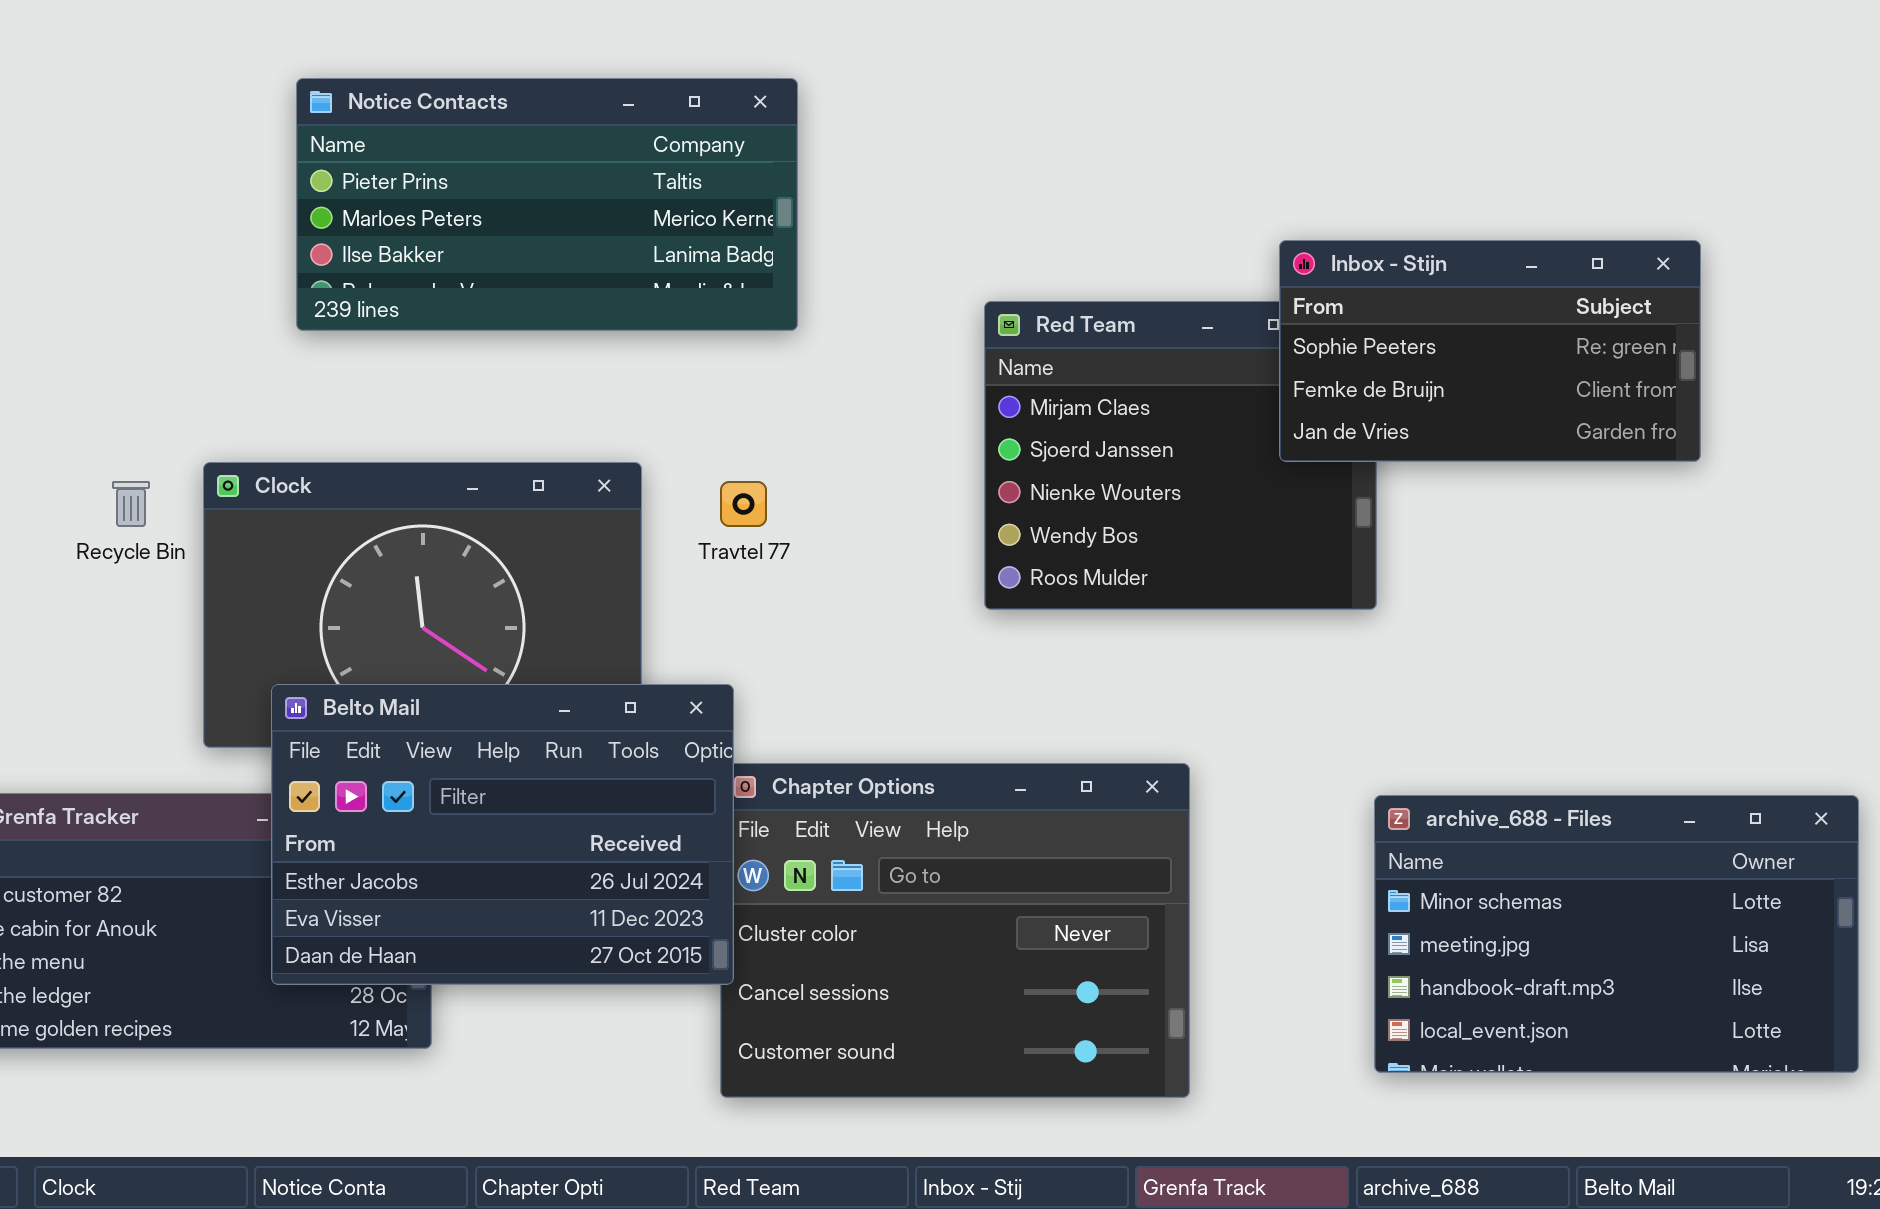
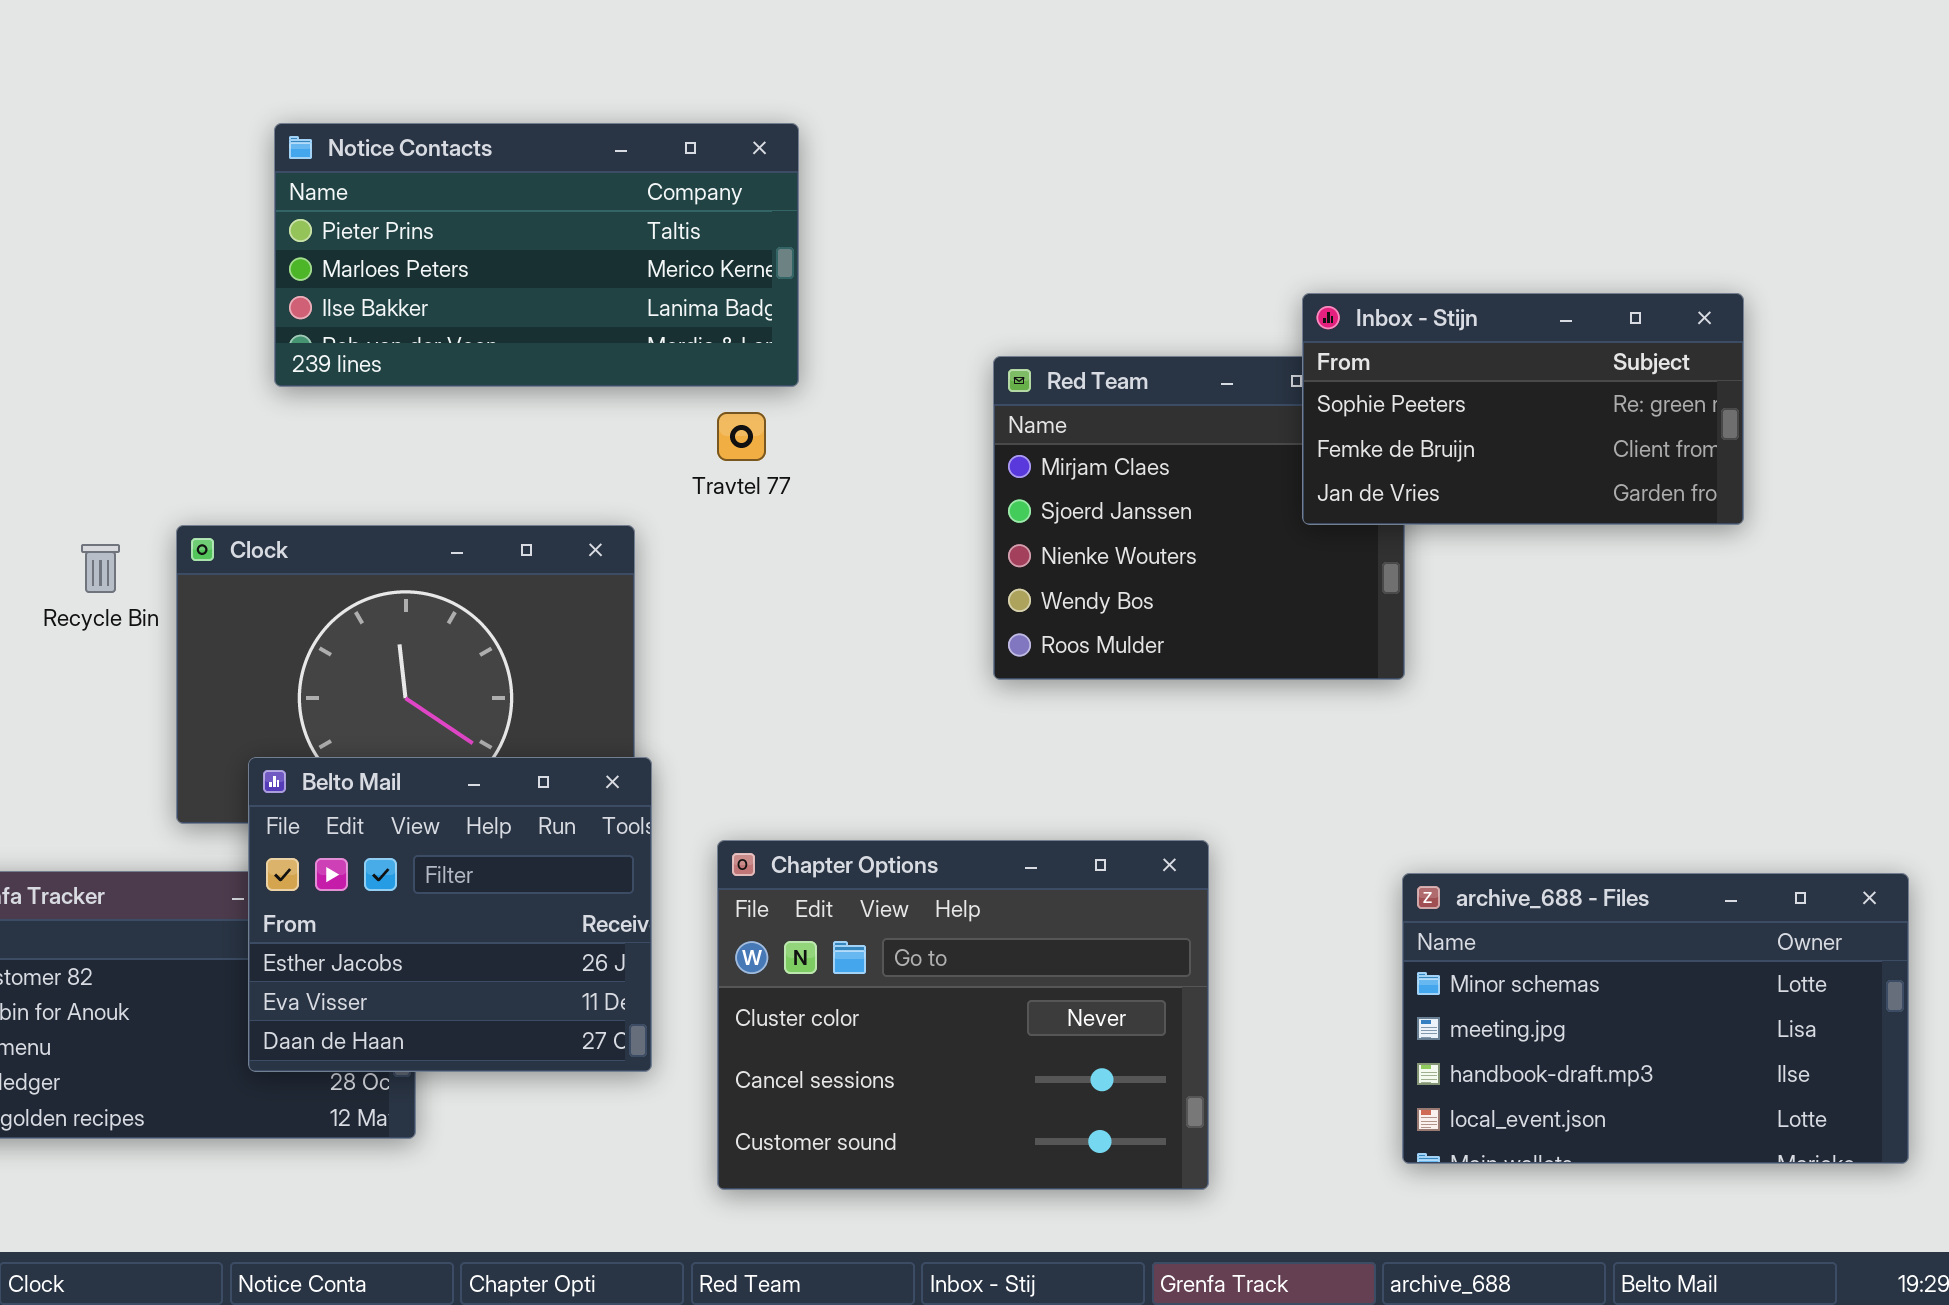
Travtel 77: [720,481,767,527] -> [717,412,766,461], moved
Belto Mail: [271,684,734,985] -> [248,757,652,1072], resized

